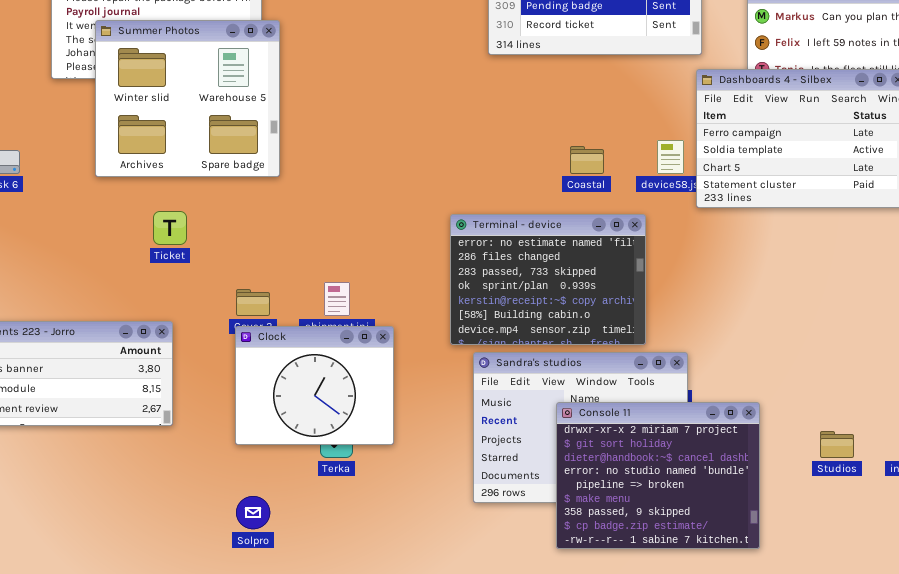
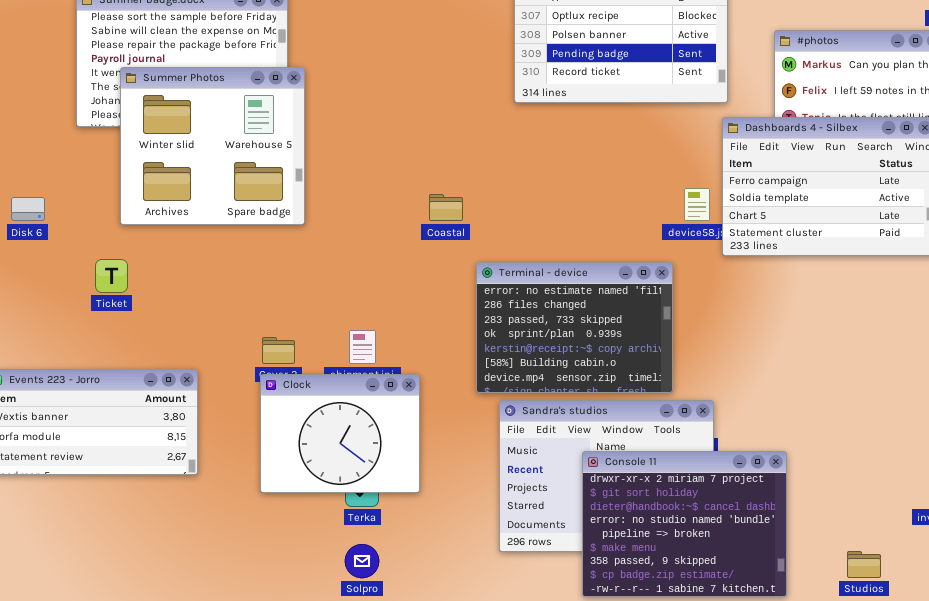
Coastal: [570,146,604,174] -> [429,194,463,221], moved
Ticket: [153,211,187,245] -> [95,259,128,293], moved
Studios: [820,431,854,458] -> [847,551,881,578], moved
Solpro: [236,496,270,529] -> [345,544,379,578], moved

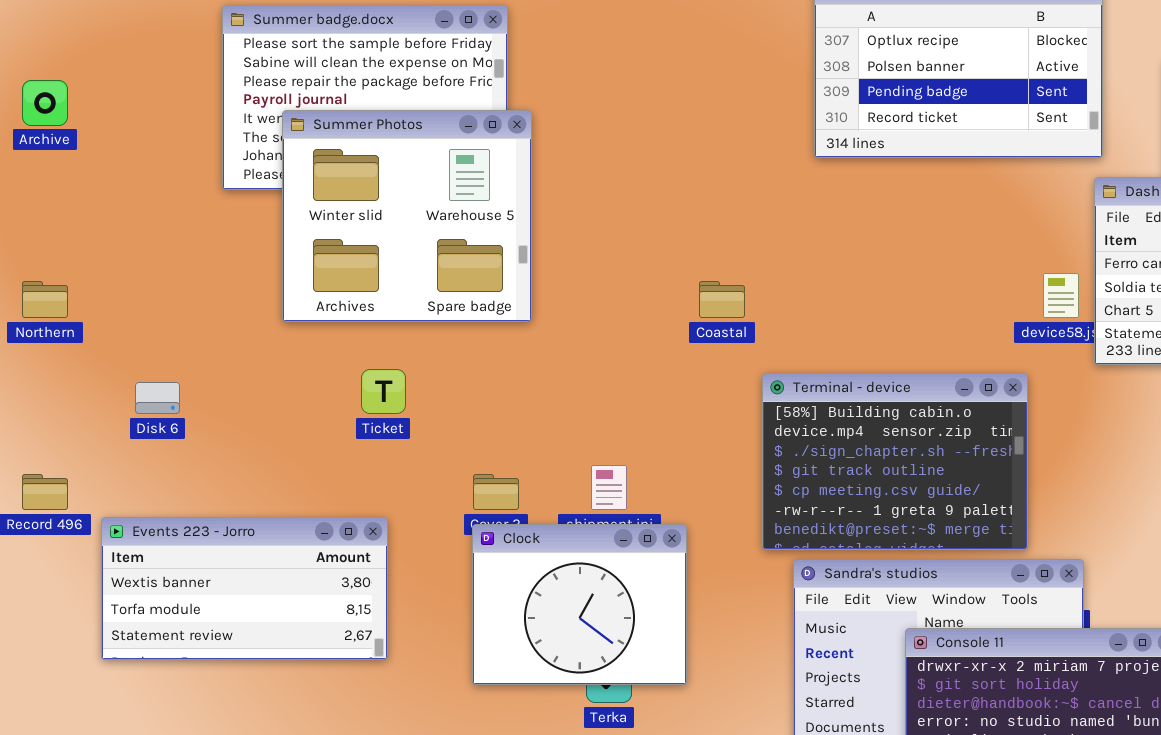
Disk 6: [11,197,45,221] -> [135,382,180,414], moved
Ticket: [95,259,128,293] -> [361,369,406,414], moved
Terminal - device: [476,262,673,393] -> [762,373,1028,550], scrolled down 5 rows

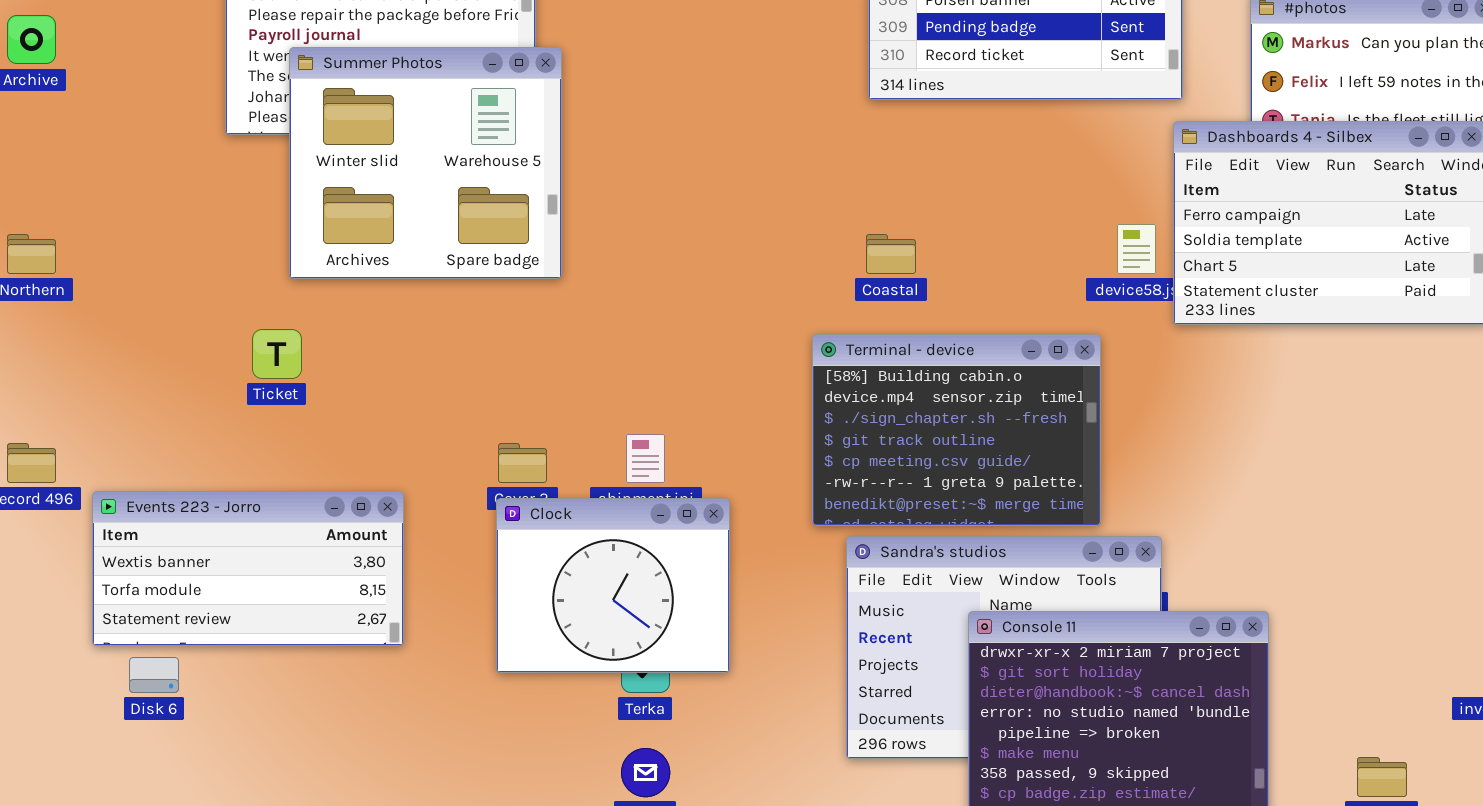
Coastal: [699,281,745,318] -> [866,234,916,274], moved
Ticket: [361,369,406,414] -> [252,329,302,379], moved
Disk 6: [135,382,180,414] -> [129,657,179,693], moved

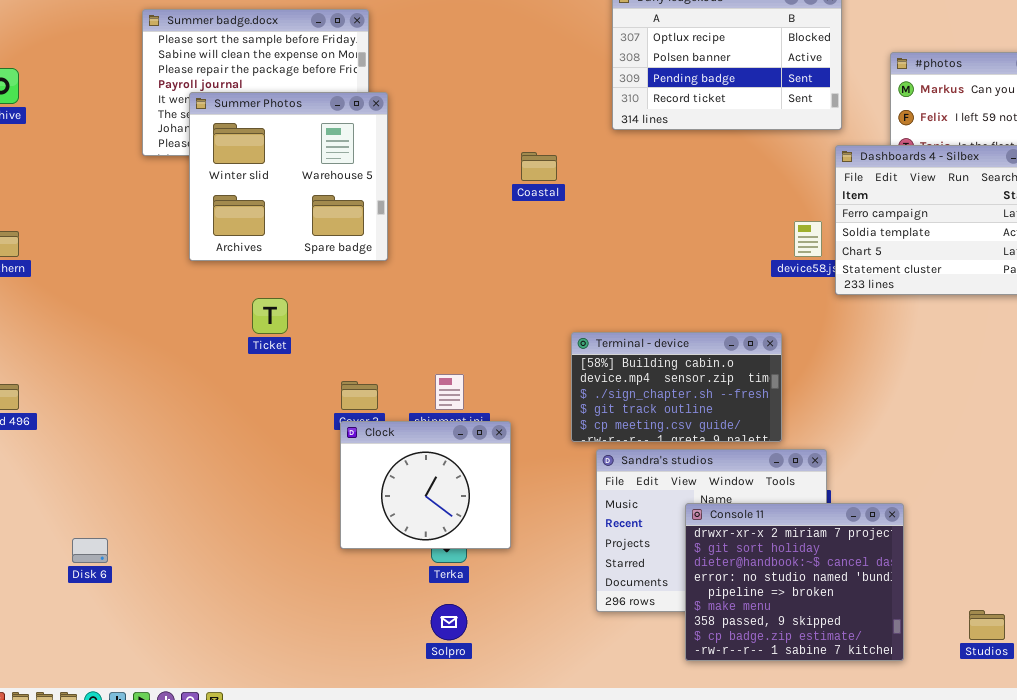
Coastal: [866,234,916,274] -> [521,152,557,181], moved
Ticket: [252,329,302,379] -> [252,298,288,334], moved
Terminal - device: [812,334,1101,526] -> [571,332,782,442], resized
Events 223 - Jorro: [92,491,404,646] -> none, closed

